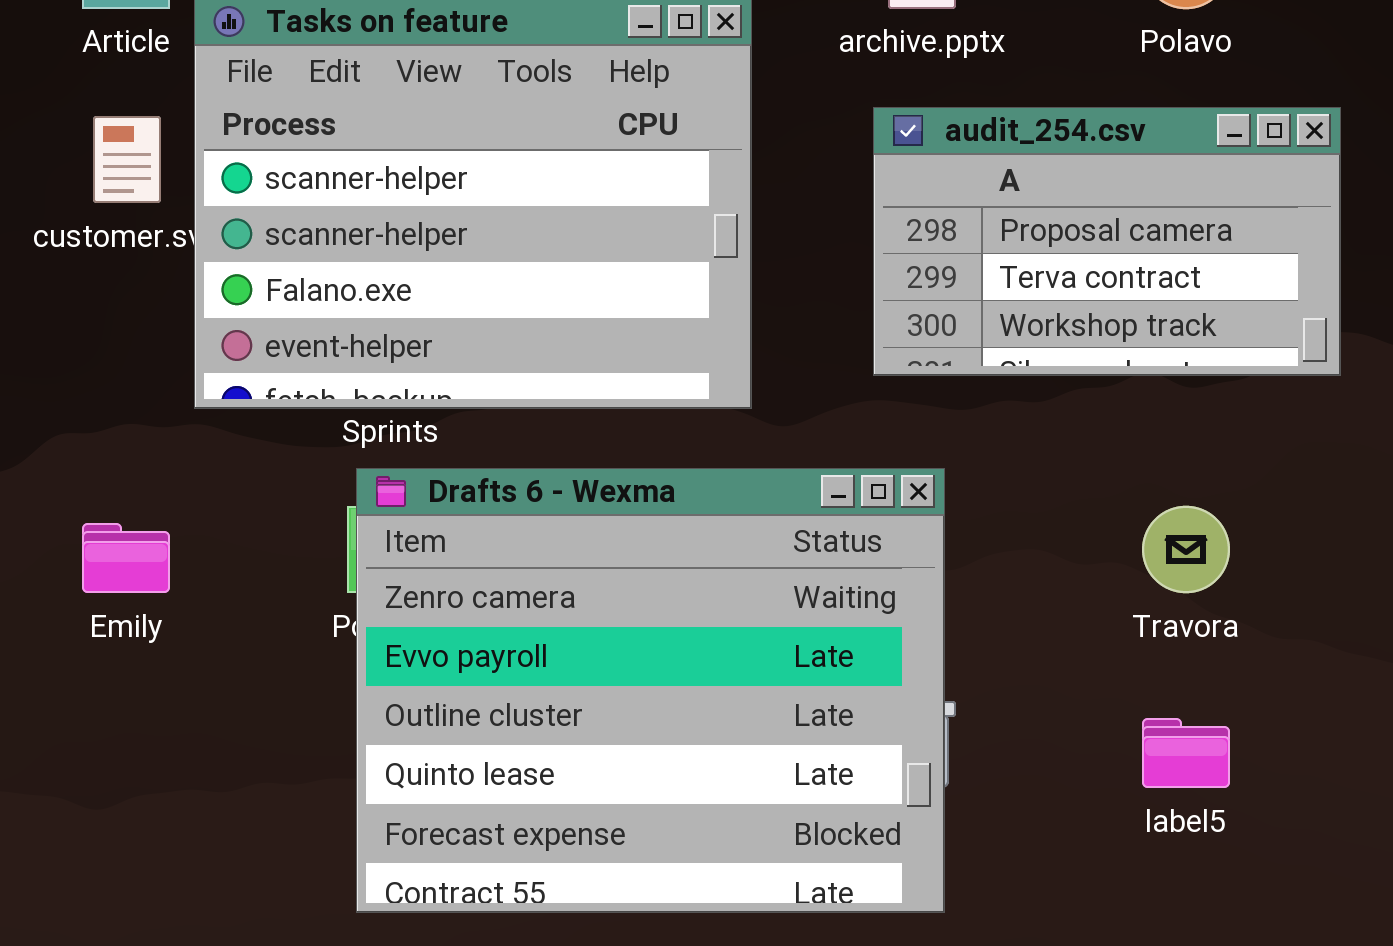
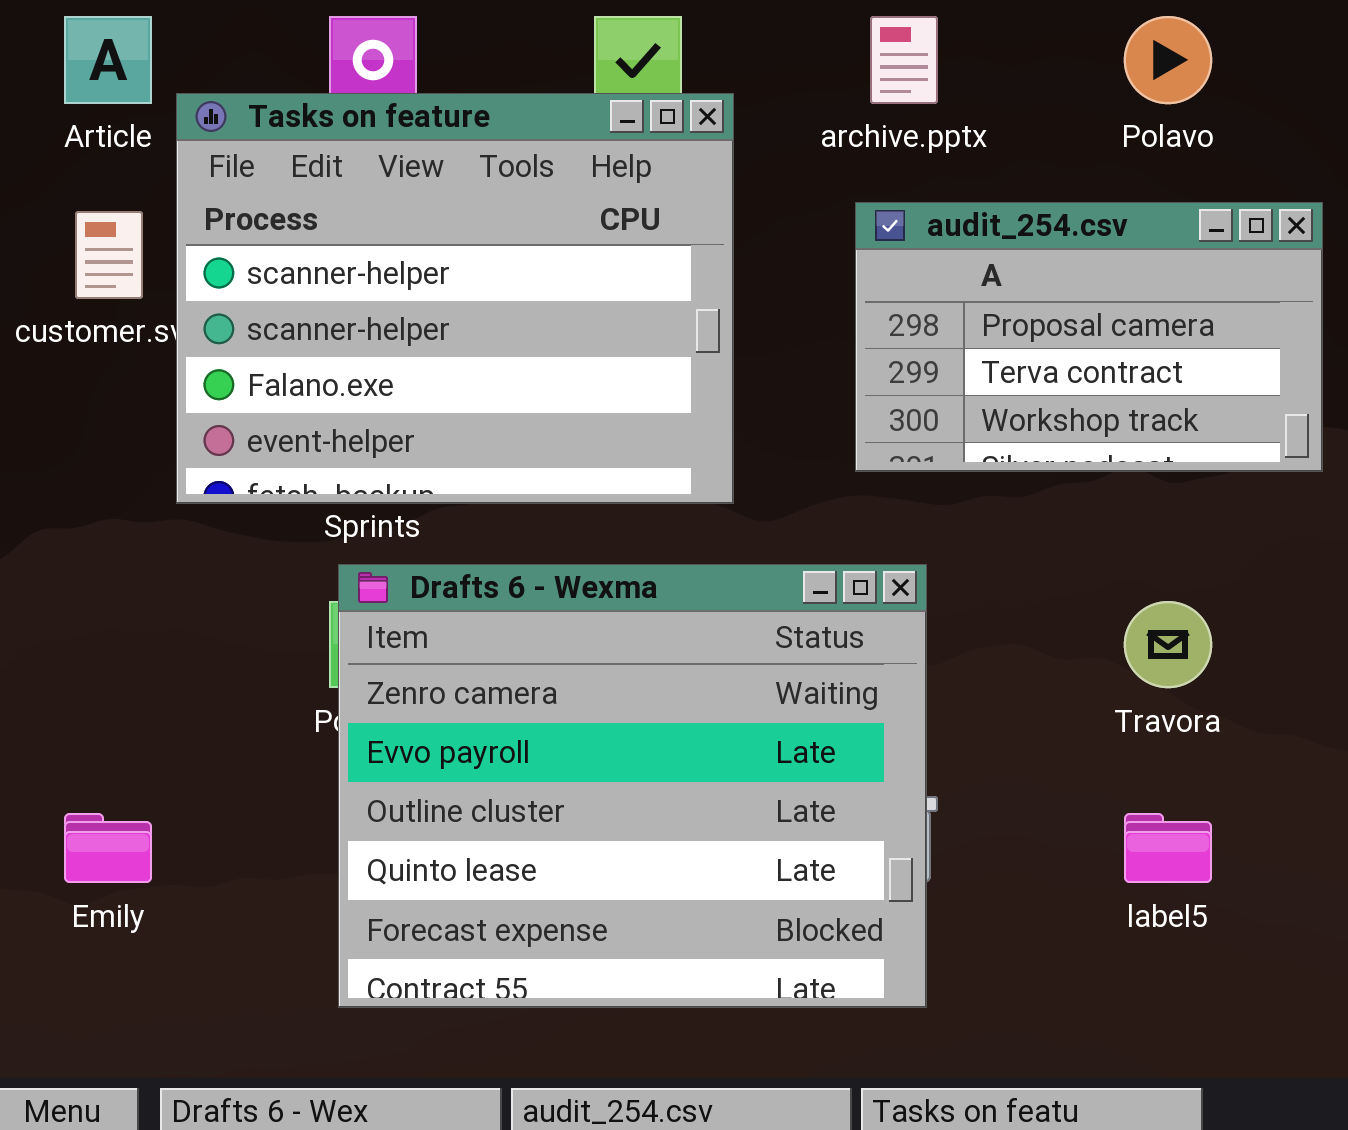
Emily: [82,523,170,593] -> [64,813,152,883], moved

